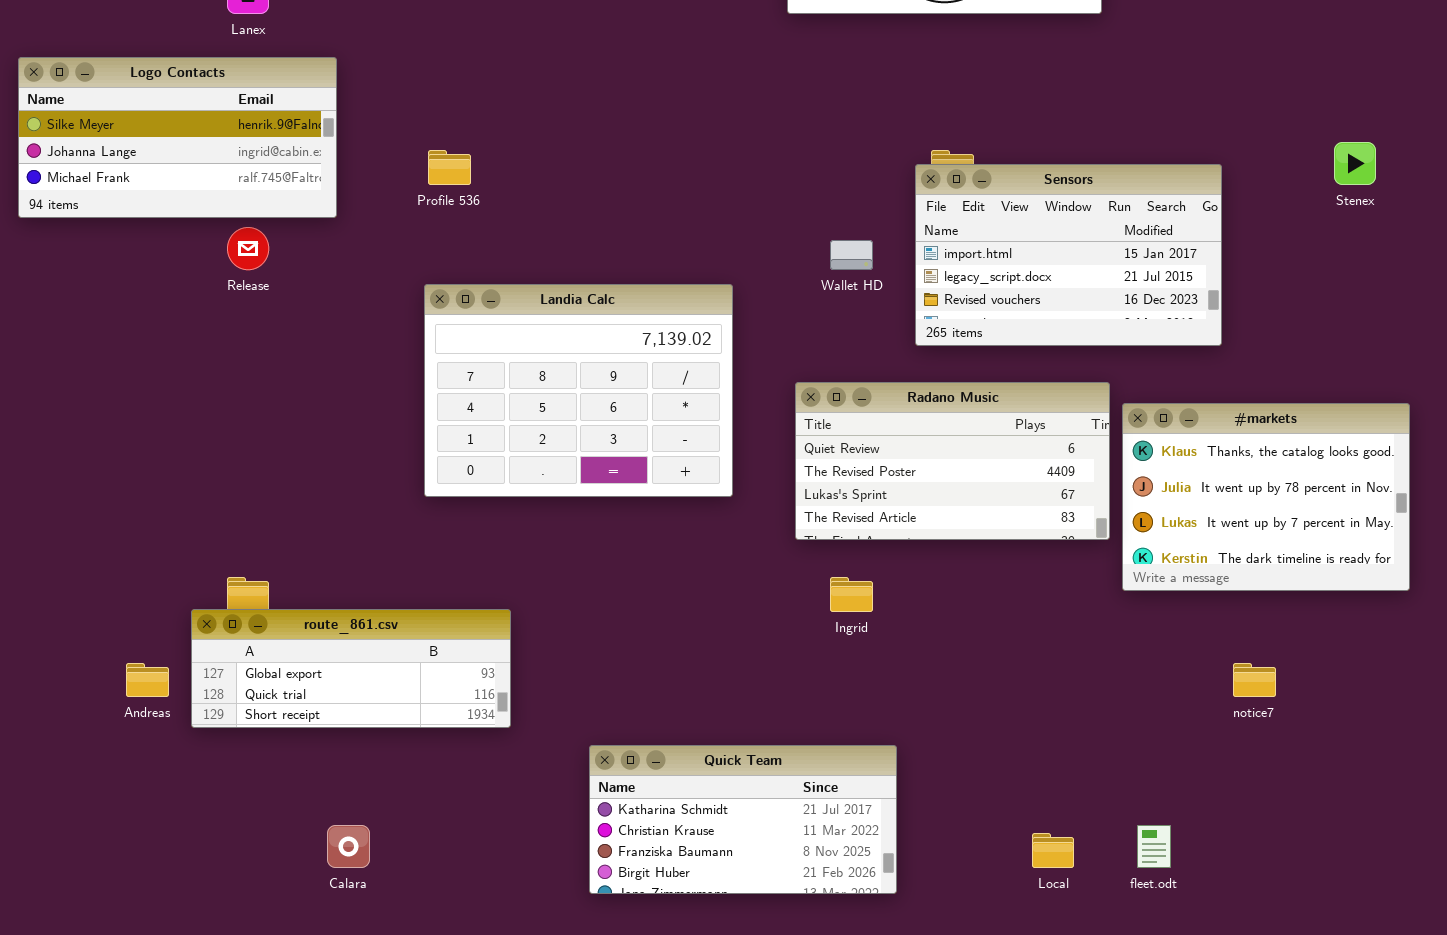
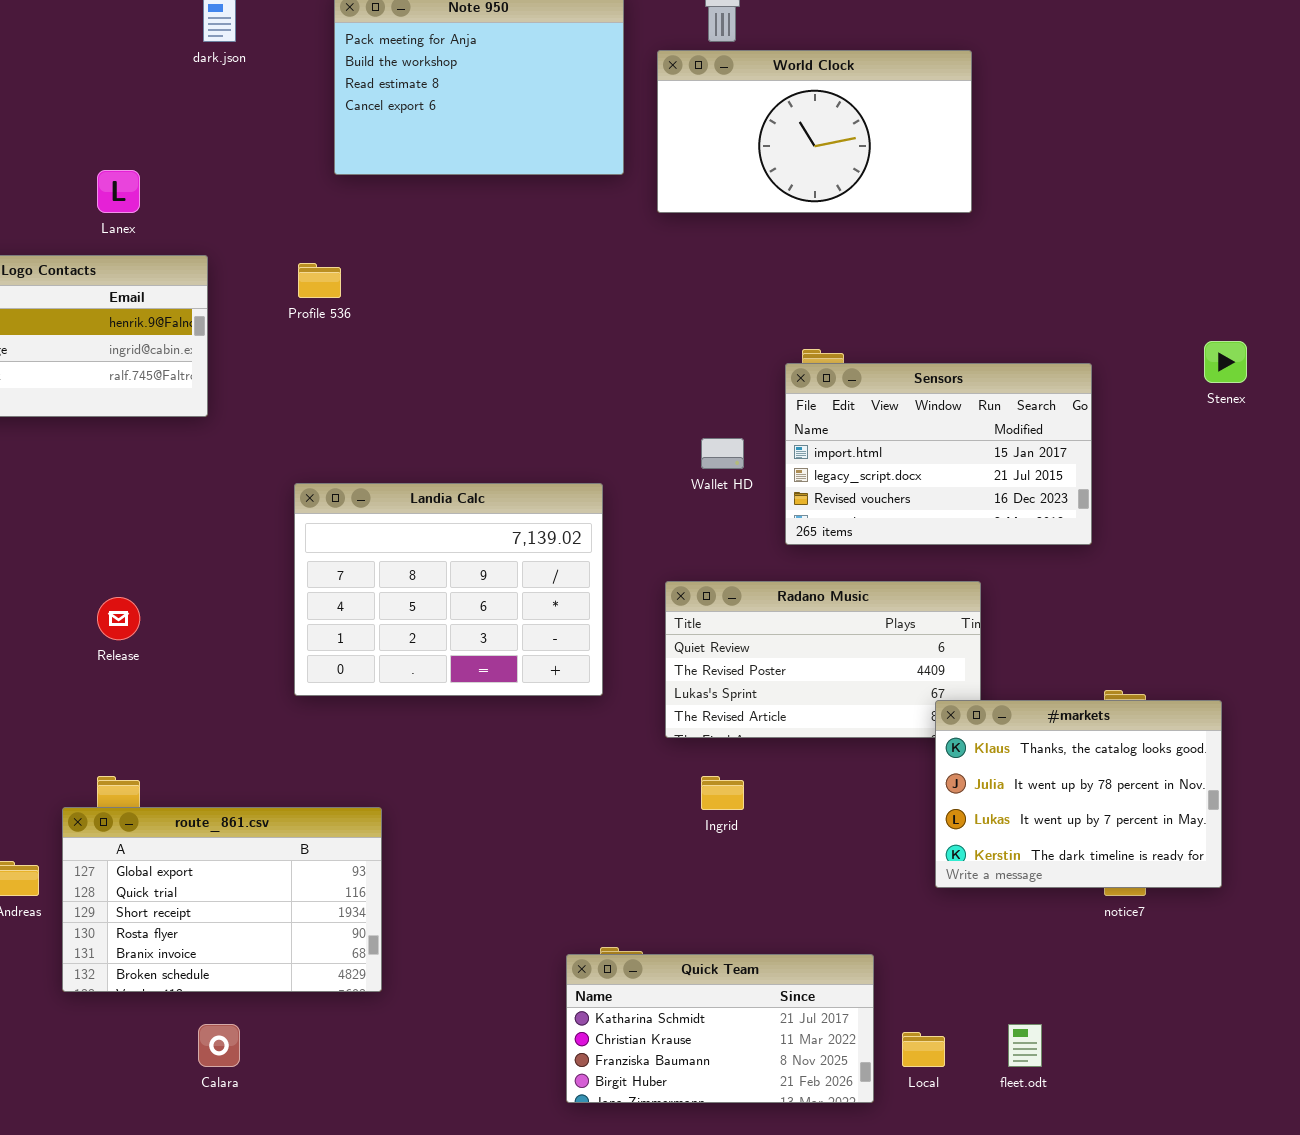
Profile 536: [428,150,471,185] -> [298,263,341,298], moved
Release: [227,227,269,270] -> [97,597,140,640], moved
#markets: [1122,403,1410,591] -> [935,700,1222,888], moved
route_861.csv: [191,609,511,728] -> [62,807,382,992], resized
Quick Team: [589,745,897,894] -> [566,954,874,1103], moved

